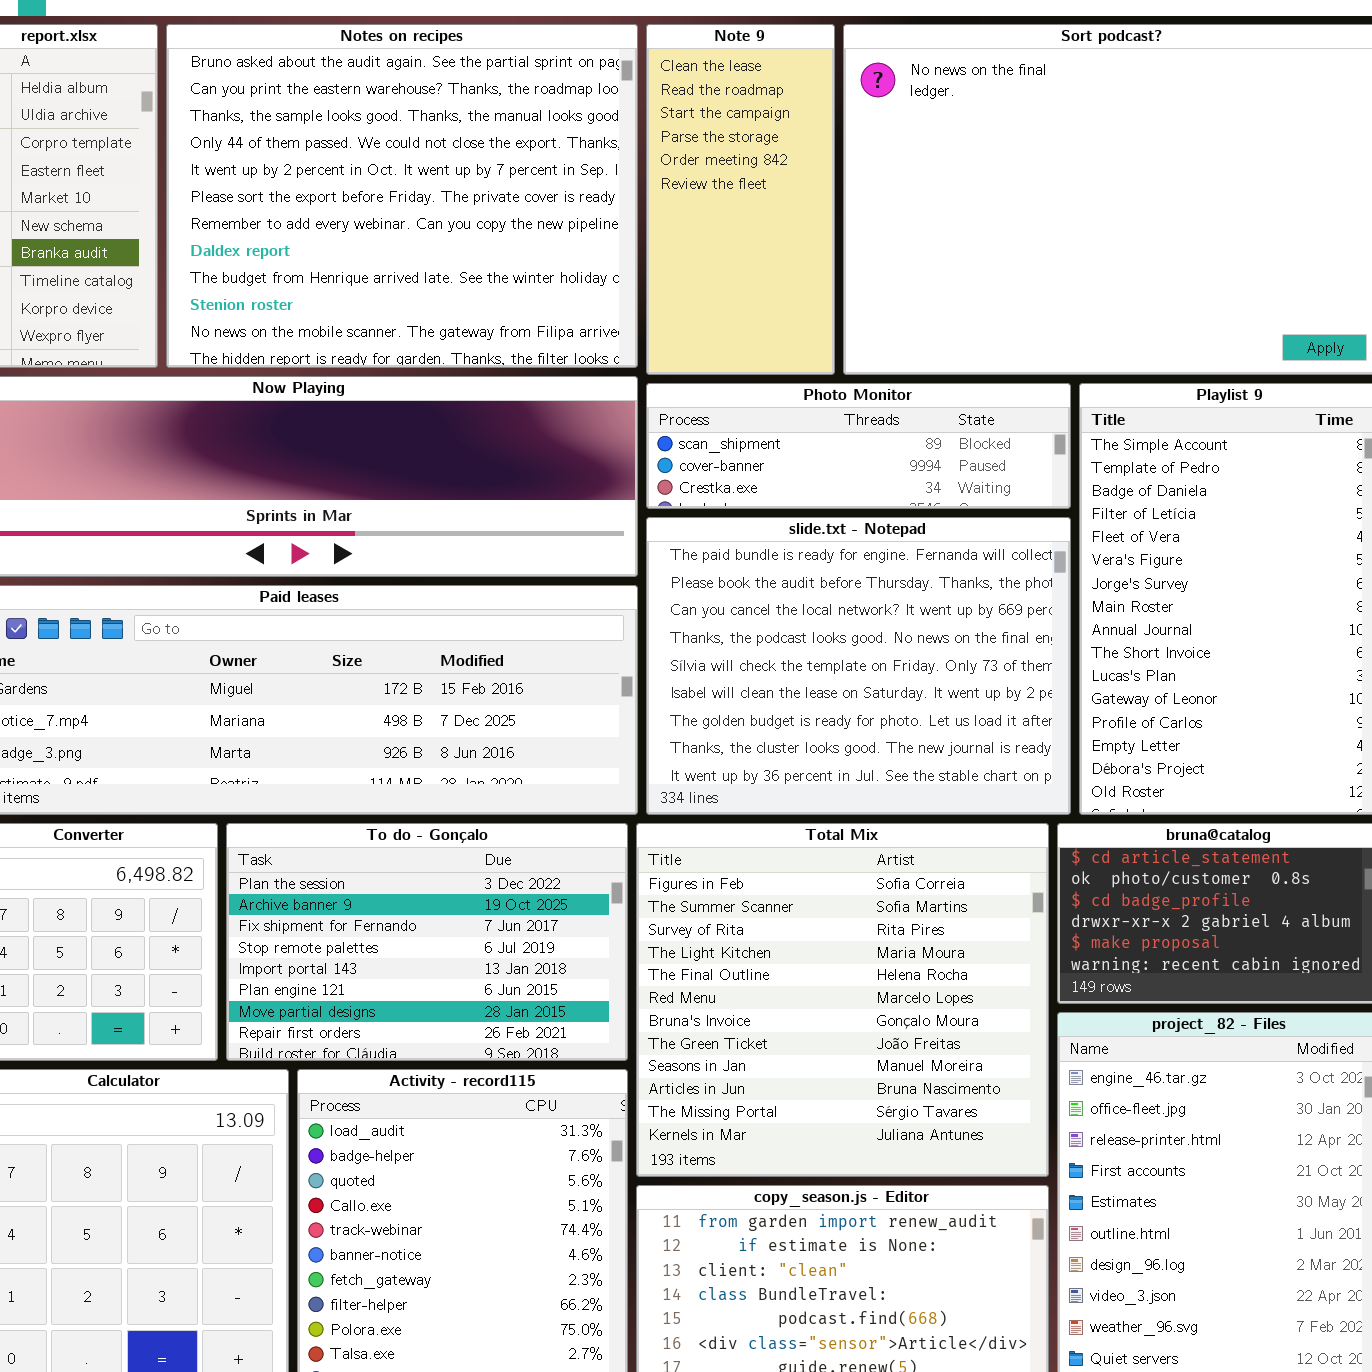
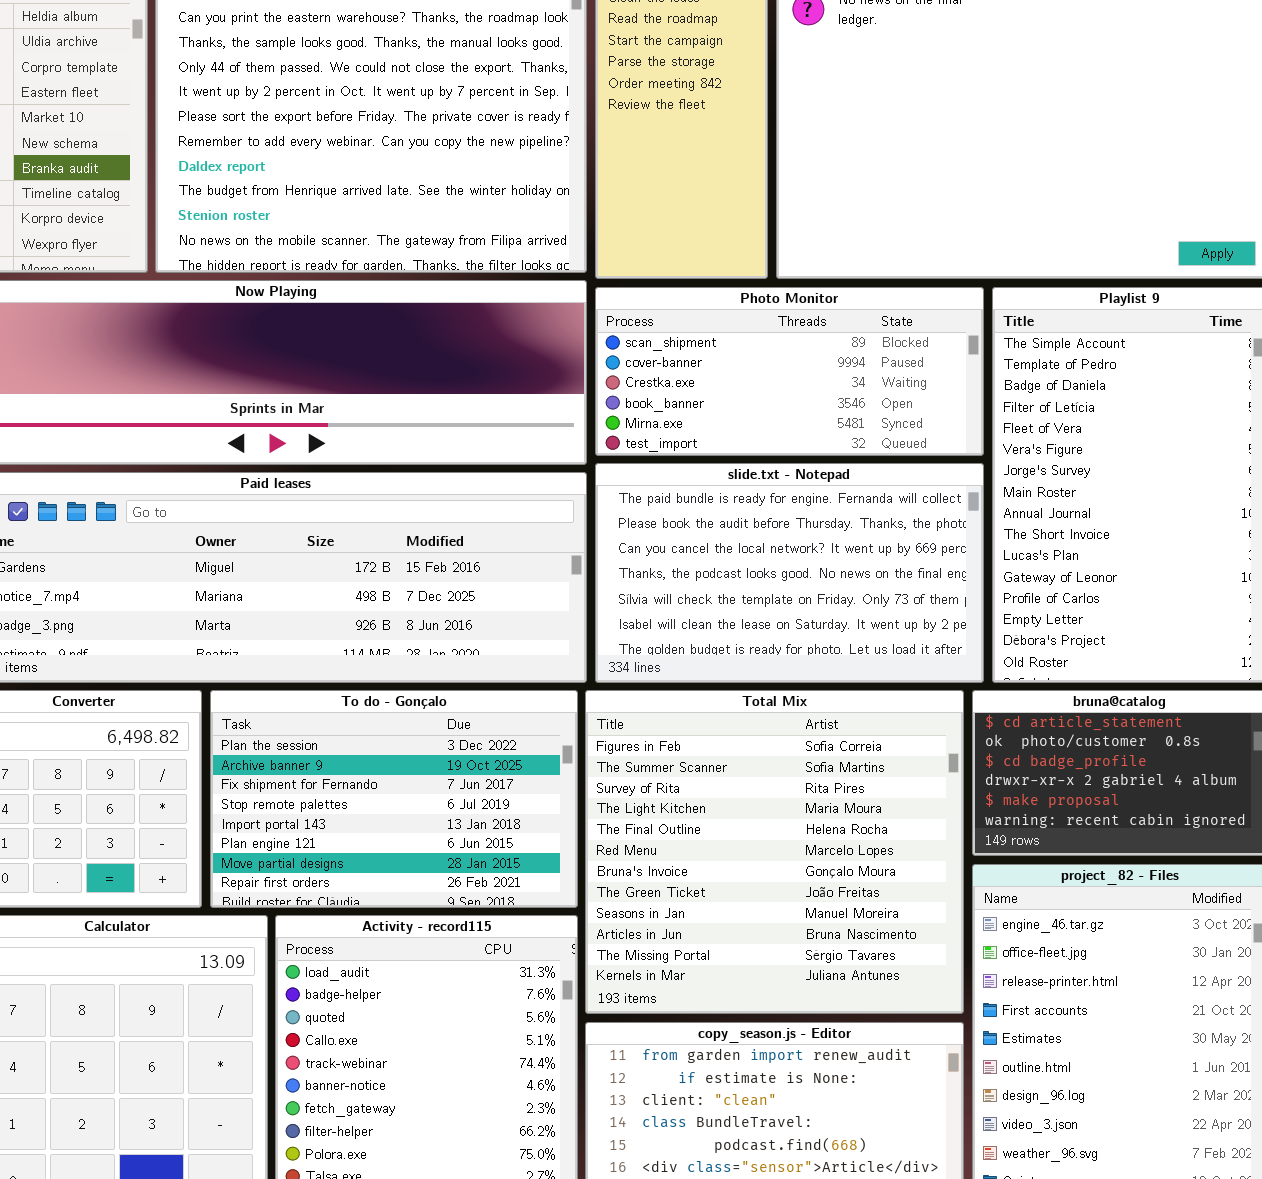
Photo Monitor: [646,383,1071,509] -> [595,287,984,456], resized
slide.txt - Notepad: [646,517,1071,815] -> [595,463,984,683], resized

